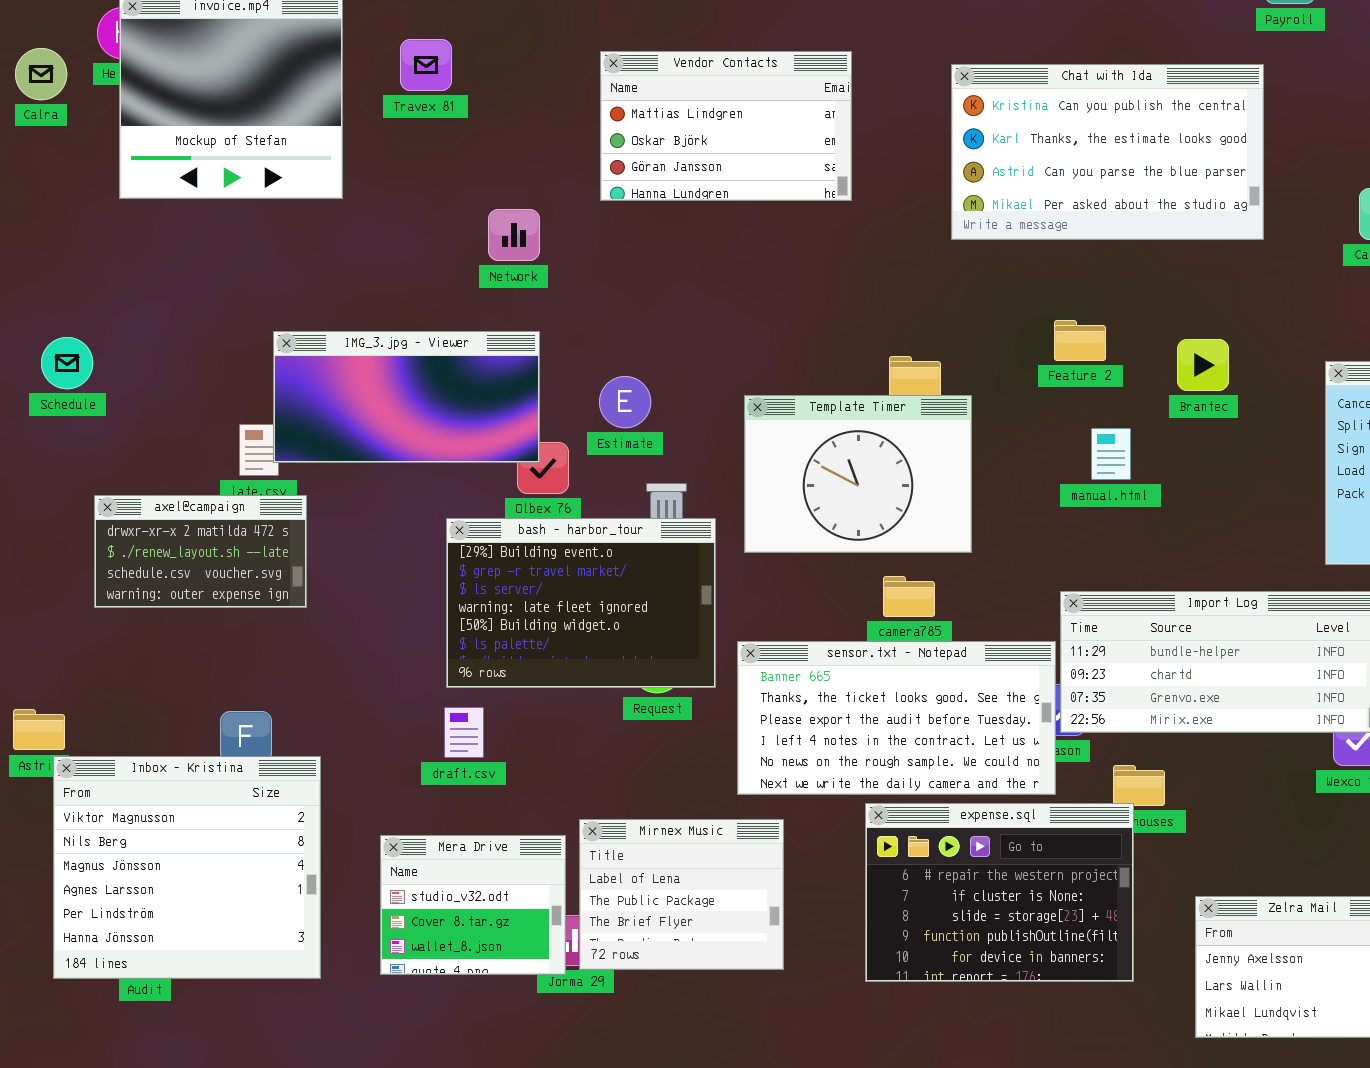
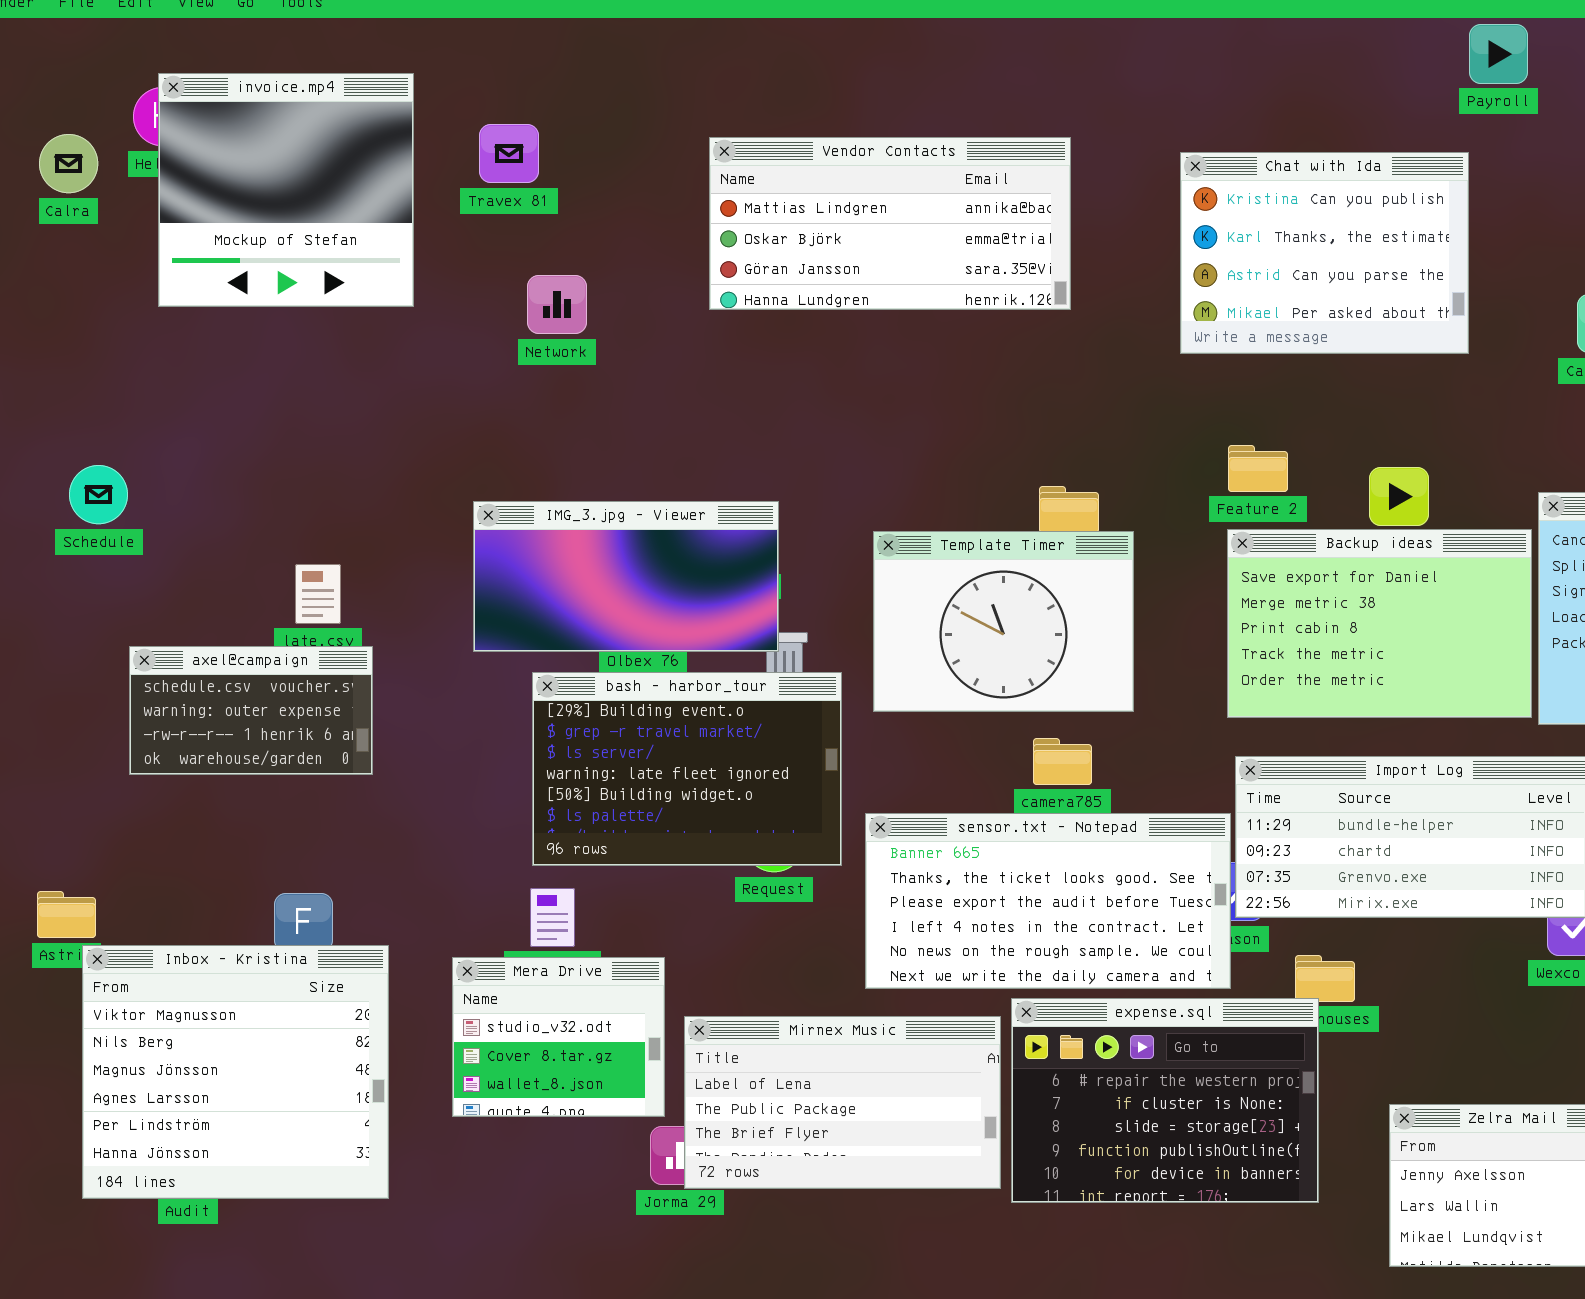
Vendor Contacts: [600,51,852,201] -> [709,137,1071,310], resized
Chat with Ida: [951,64,1264,240] -> [1180,152,1469,354], resized
Network: [488,209,540,261] -> [527,275,587,334], moved
IMG_3.jpg - Viewer: [273,331,540,463] -> [473,501,779,652], moved
Backup ideas: none -> [1227,529,1532,718], opened
axel@campaign: [94,495,307,608] -> [129,646,373,775], scrolled down 2 rows
Mirnex Music: [579,819,784,970] -> [684,1016,1001,1189], resized
Mera Drive: [380,835,566,975] -> [452,957,665,1117], moved

